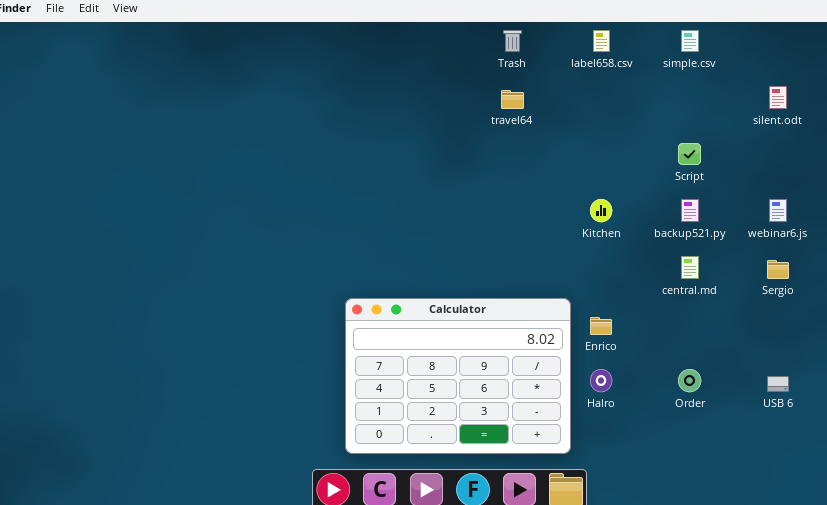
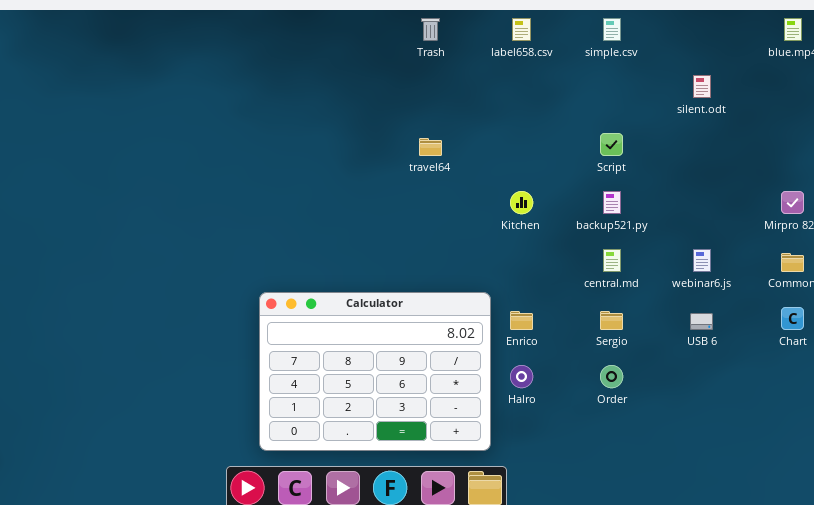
travel64: [501,90,524,109] -> [419,138,442,156], moved
webinar6.js: [769,199,787,222] -> [693,249,711,272], moved
Sergio: [767,260,789,279] -> [600,311,623,330], moved
USB 6: [767,376,789,392] -> [690,313,713,330], moved

